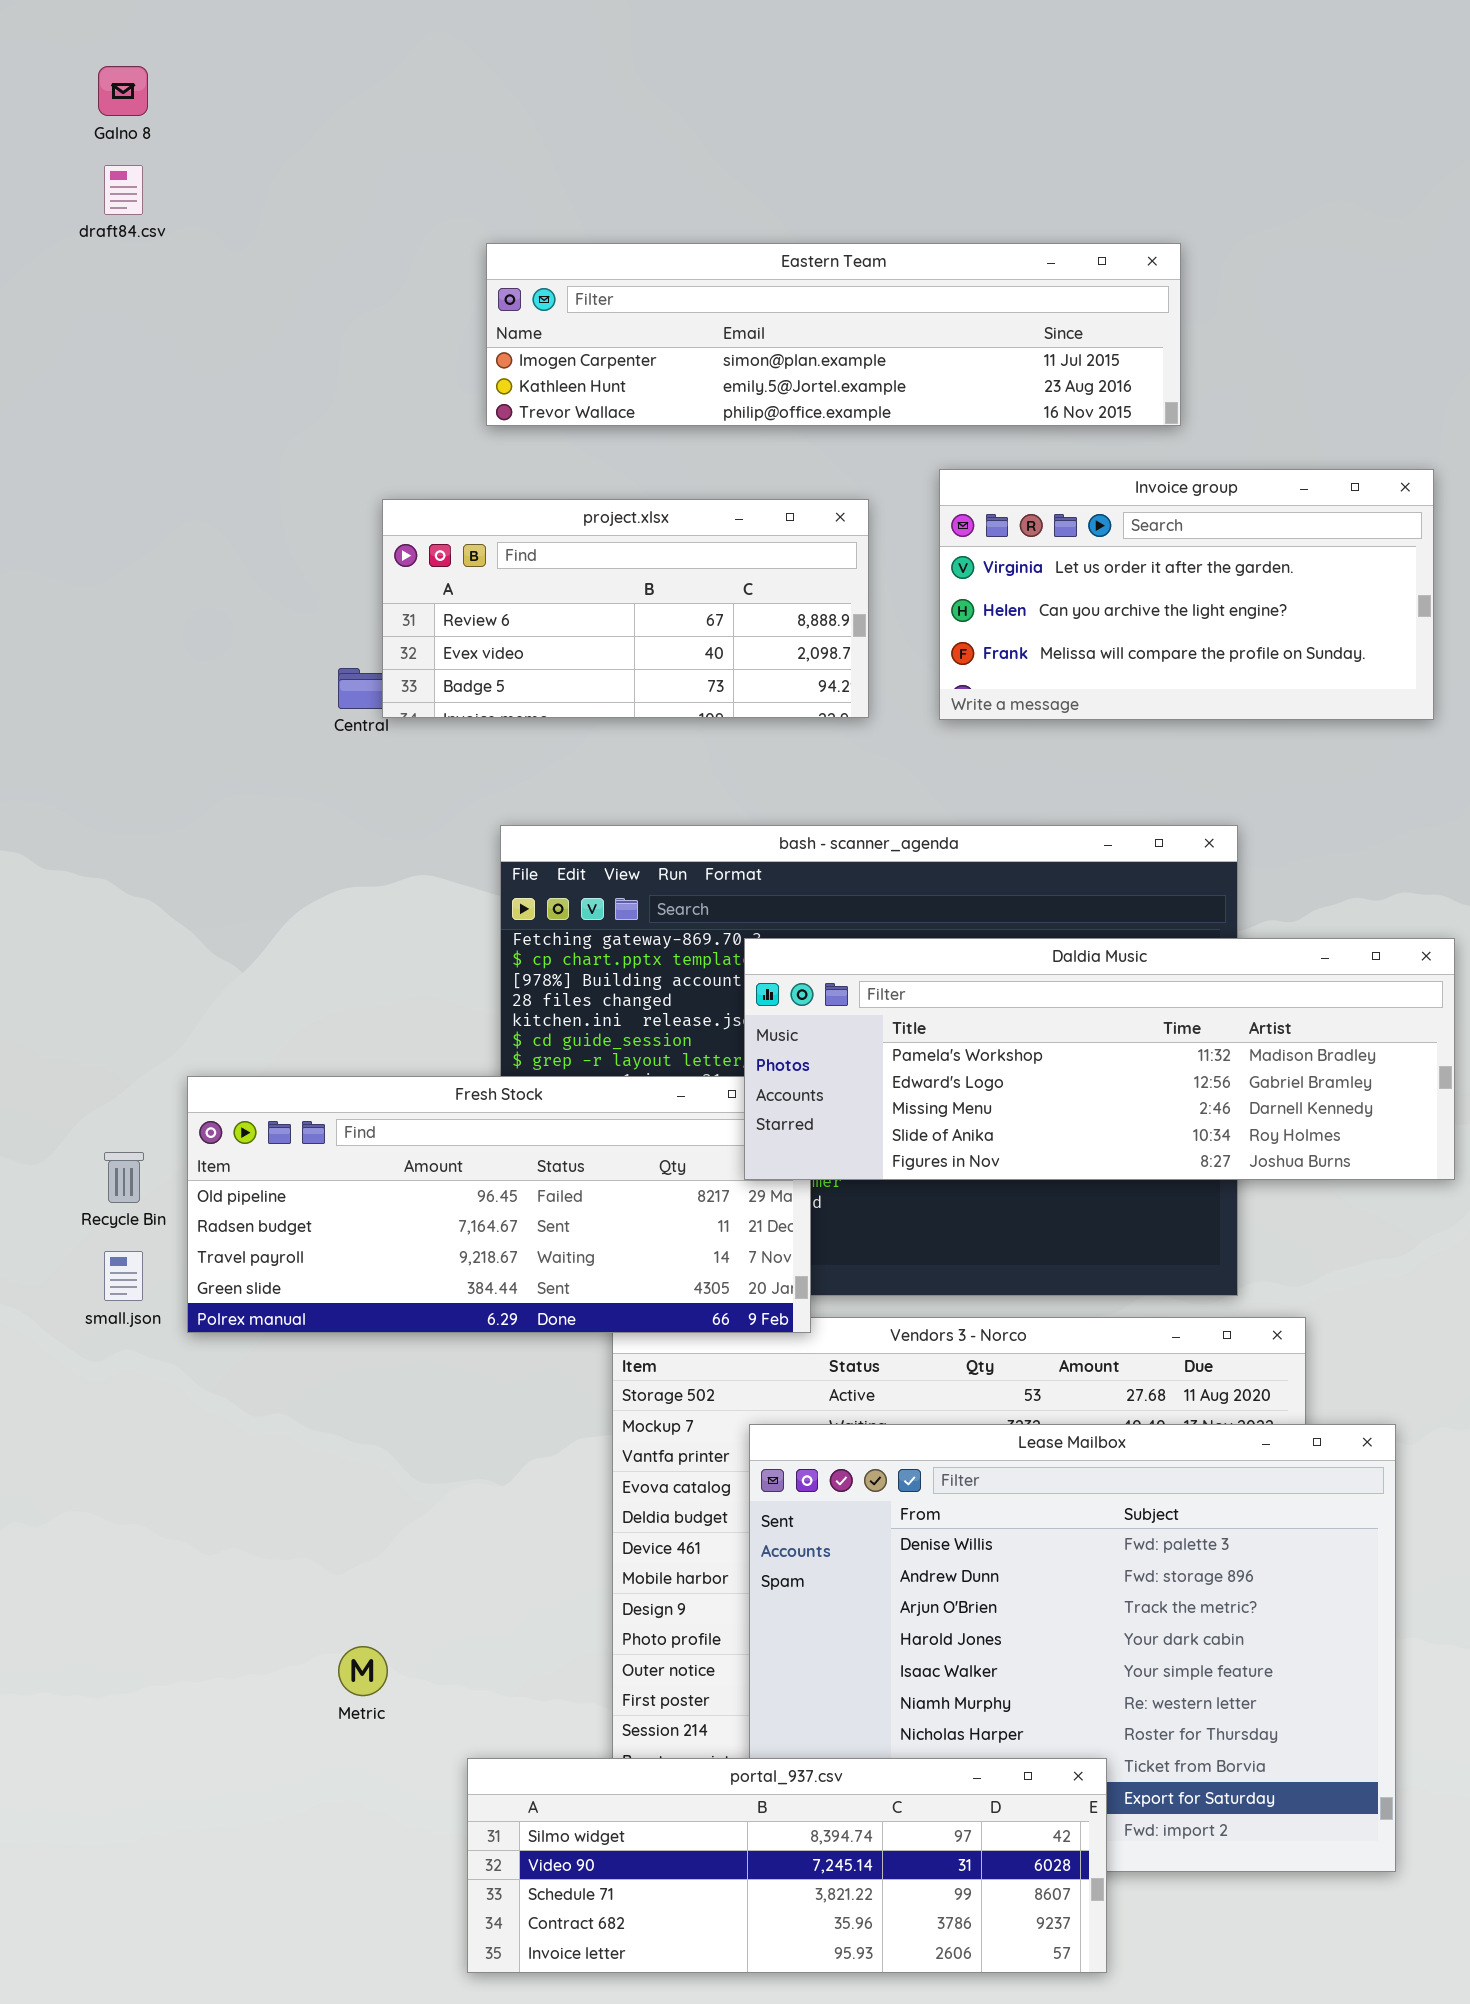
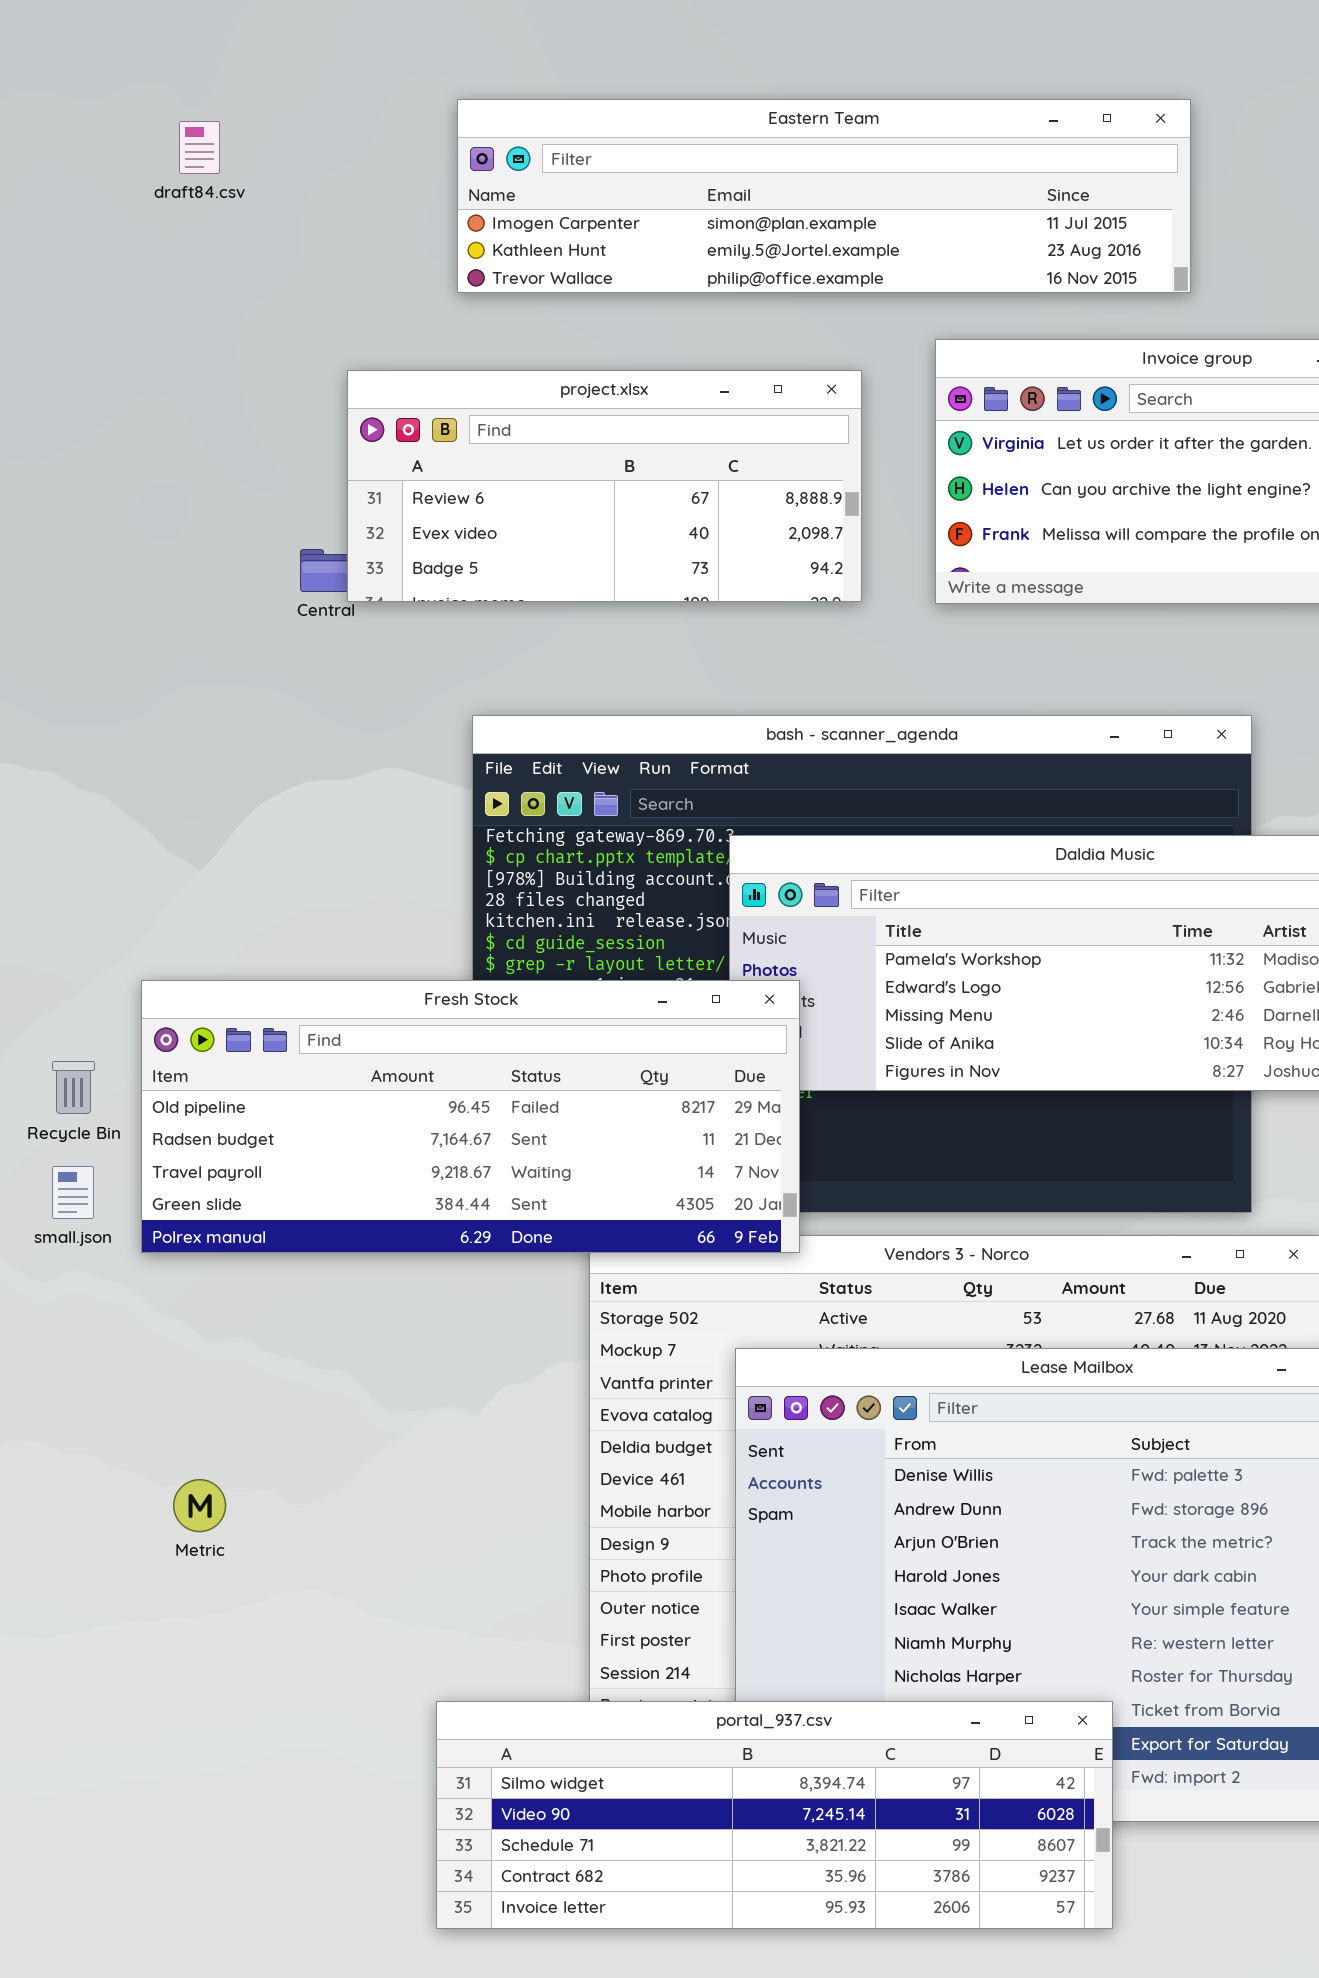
draft84.csv: [104,165,143,215] -> [179,121,220,174], moved
Fresh Stock: [187,1076,811,1333] -> [141,980,800,1253], raised
Metric: [338,1646,388,1696] -> [173,1479,226,1532], moved

